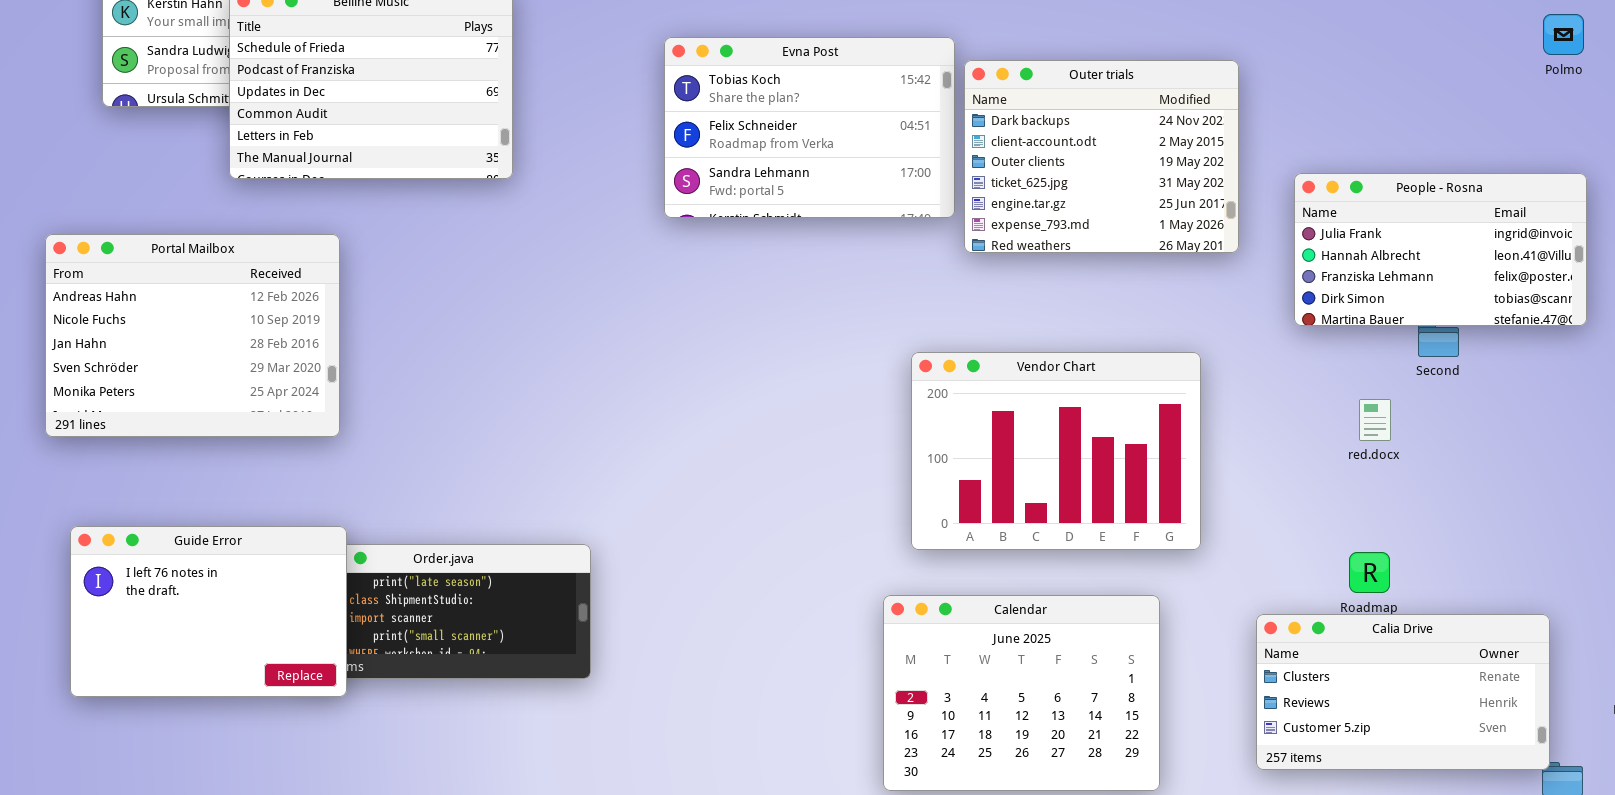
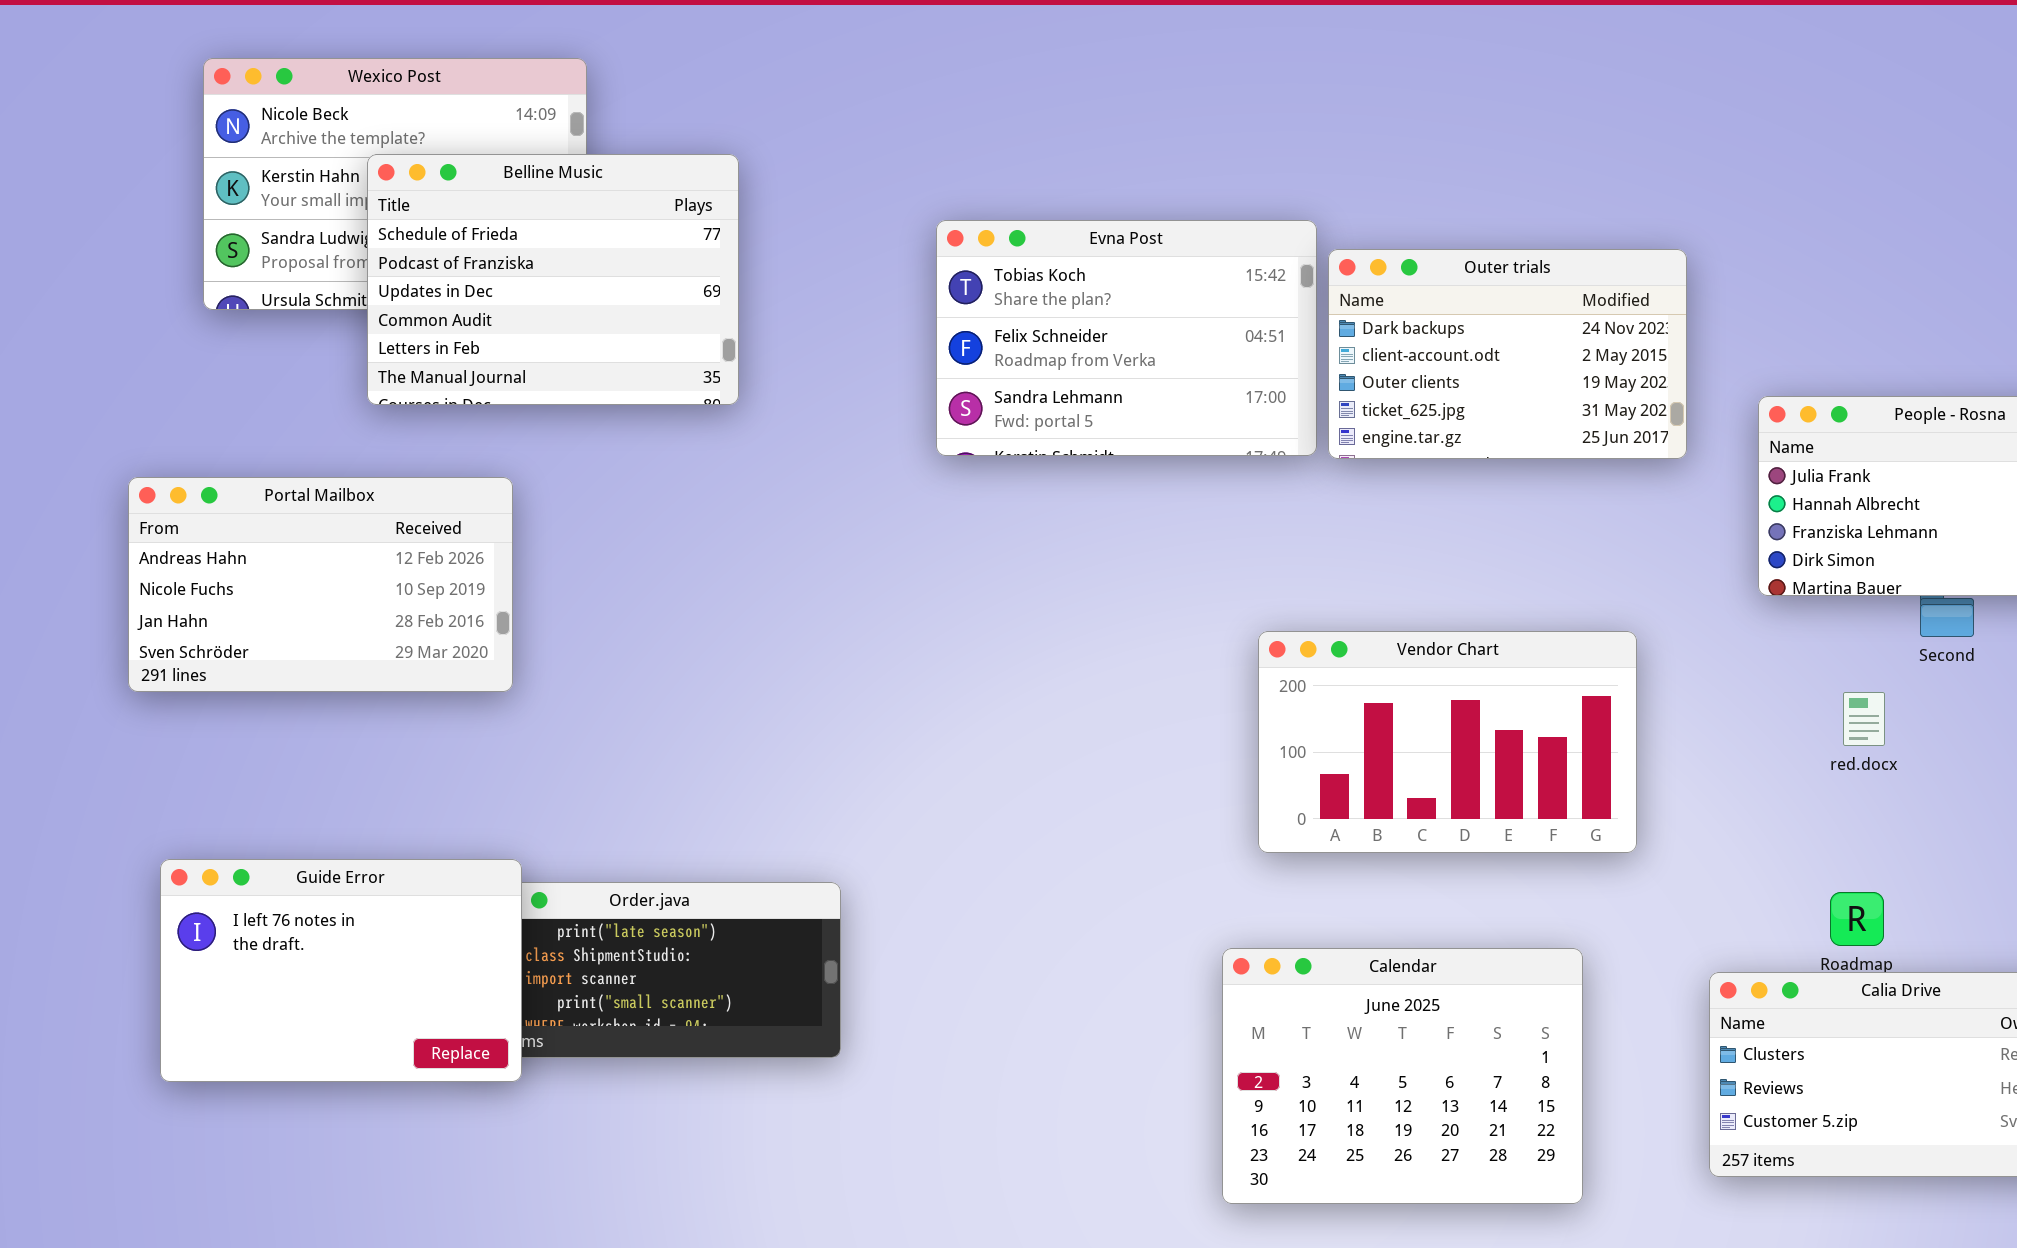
Outer trials: [964,60,1239,253] -> [1328,249,1687,459], resized
Portal Mailbox: [45,234,340,437] -> [128,477,513,692], resized
Vendor Chart: [911,352,1201,550] -> [1258,631,1637,853], resized

